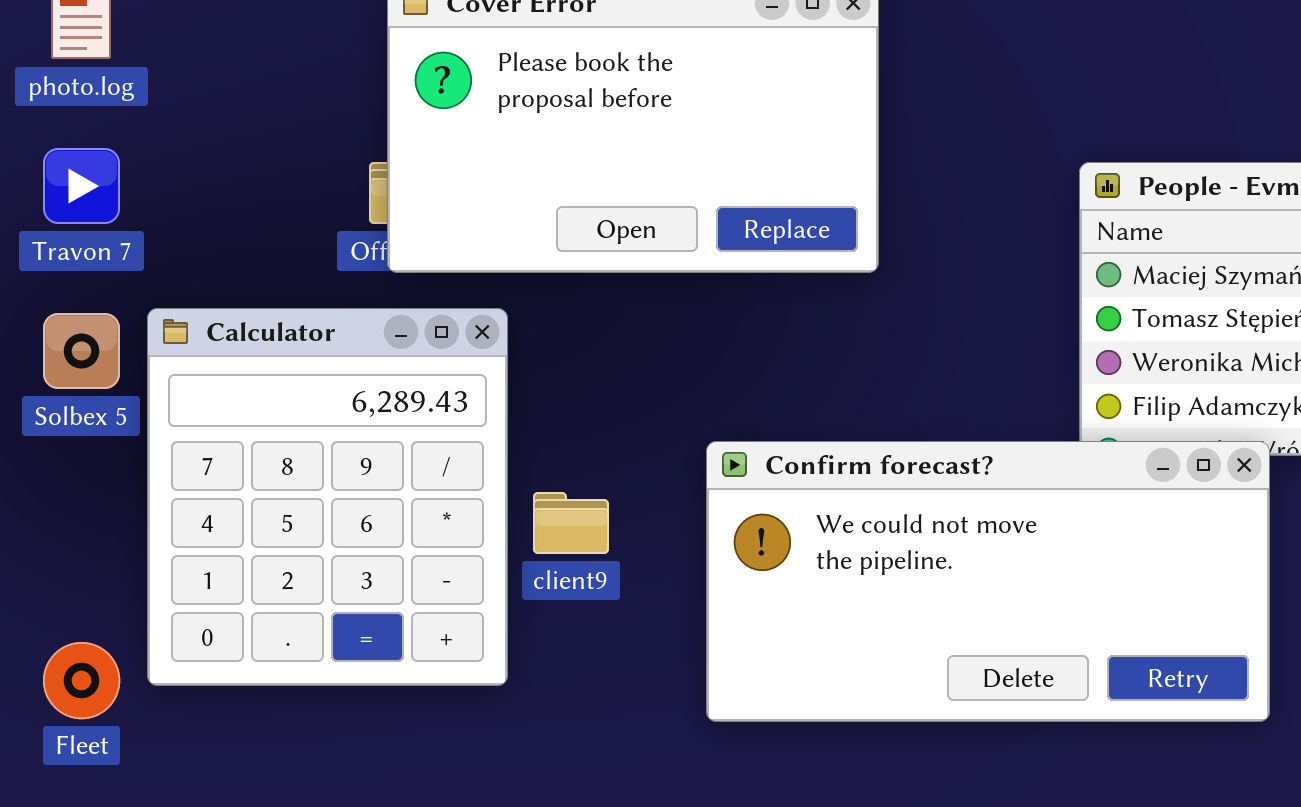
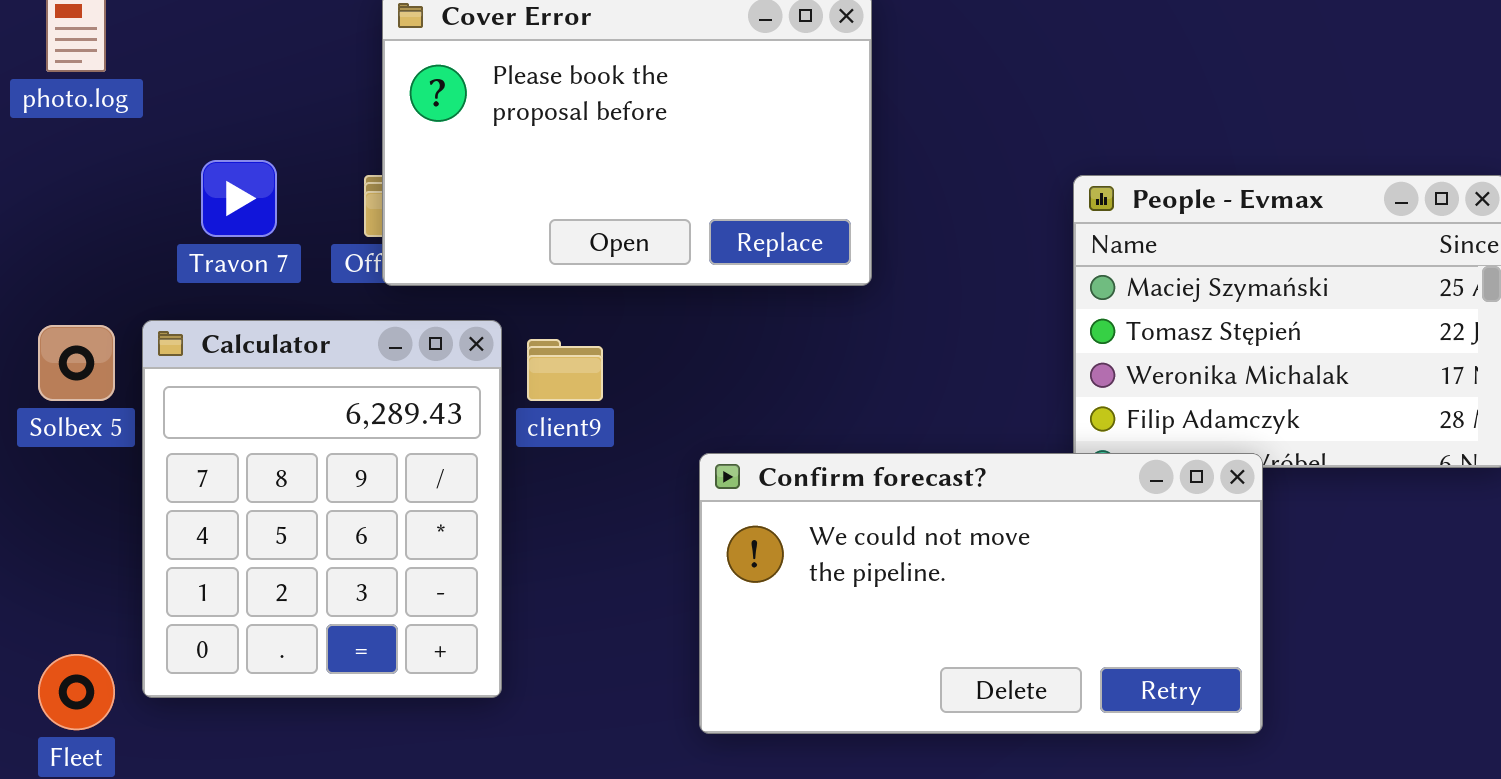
Travon 7: [43,148,120,224] -> [201,160,277,237], moved
client9: [533,492,609,554] -> [527,339,603,401], moved

